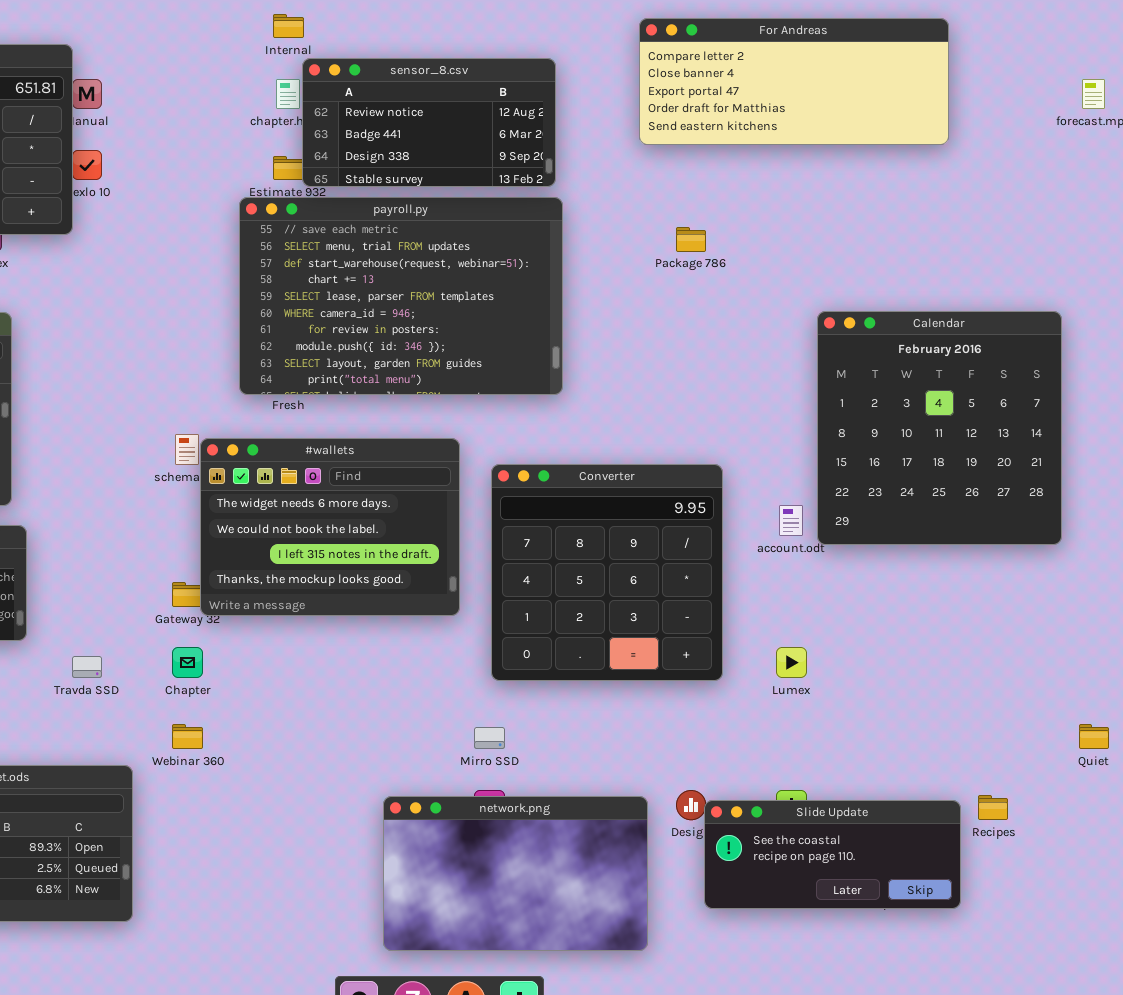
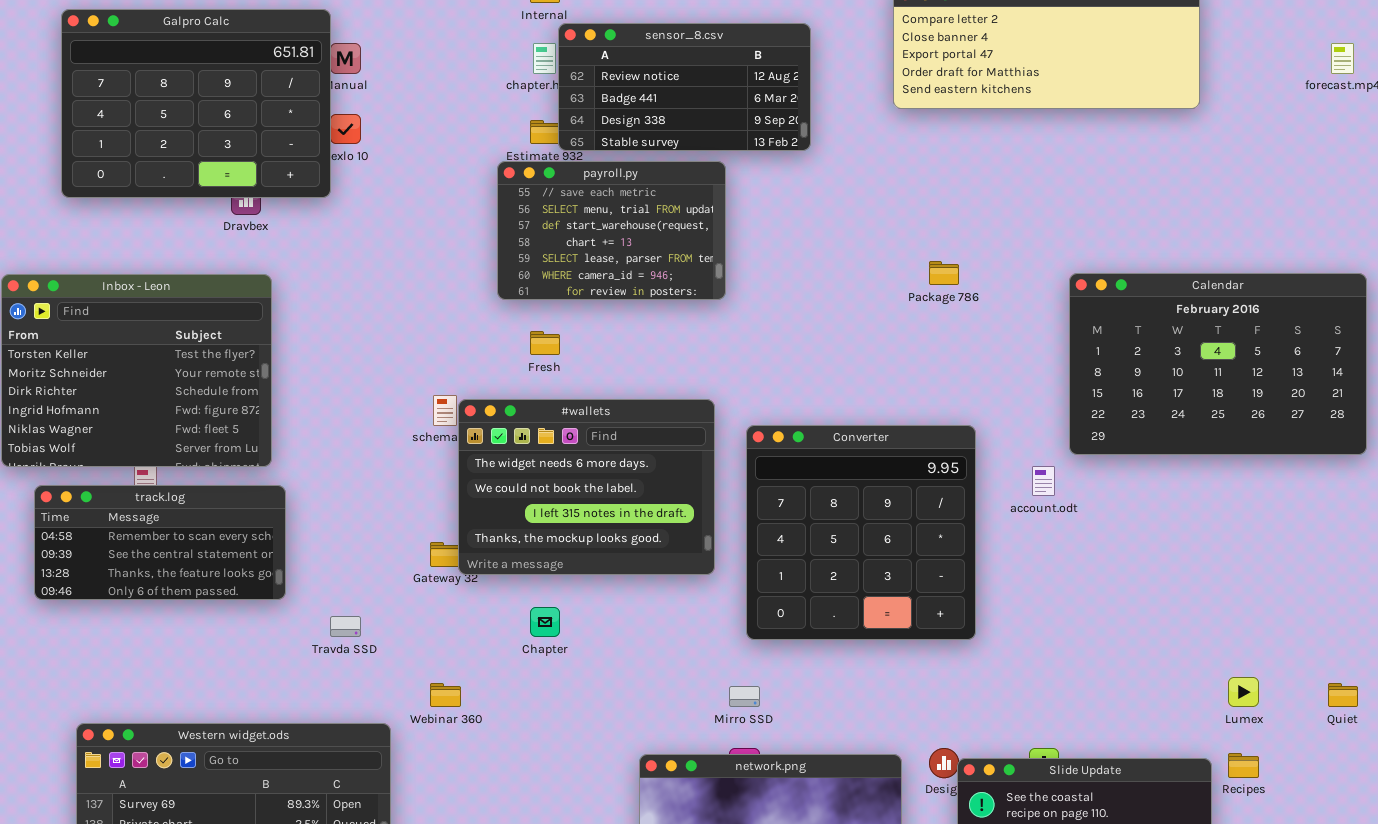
payroll.py: [239,197,563,395] -> [497,161,726,300], resized
Package 786: [676,227,706,252] -> [929,261,959,285], moved
Calendar: [817,311,1062,545] -> [1069,273,1367,455], resized
Chapter: [172,647,203,678] -> [530,607,560,637], moved
Lumex: [776,647,807,678] -> [1228,677,1259,707], moved

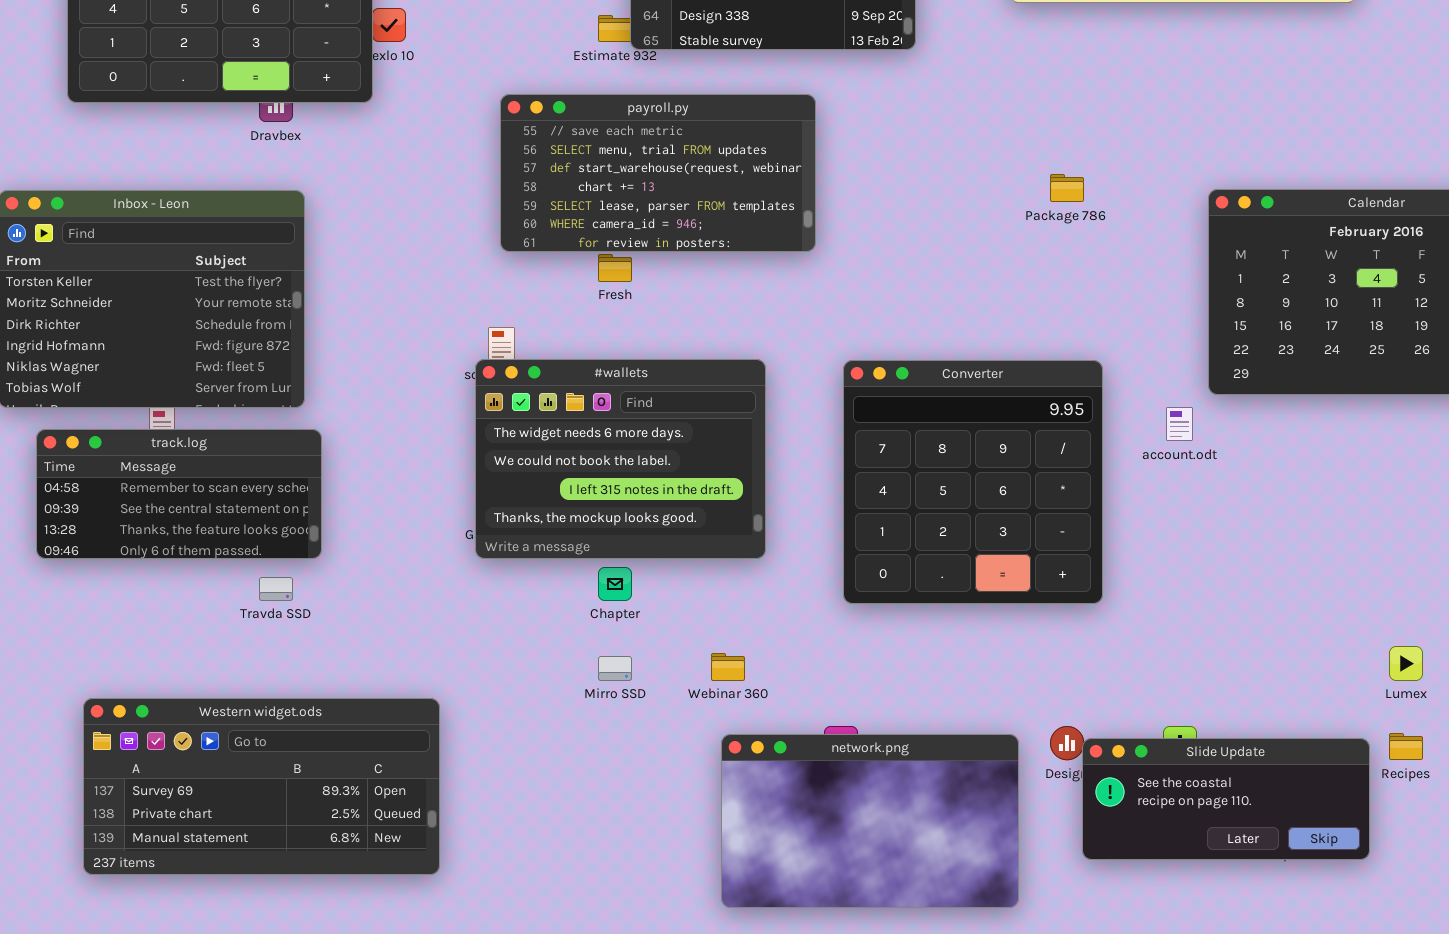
payroll.py: [497,161,726,300] -> [500,94,816,252], moved, resized
#wallets: [458,399,715,575] -> [475,359,766,559], moved
Travda SSD: [330,616,361,637] -> [259,577,293,601], moved
Webinar 360: [430,683,461,707] -> [711,653,745,681], moved
Mirro SSD: [729,686,760,707] -> [598,656,632,681], moved

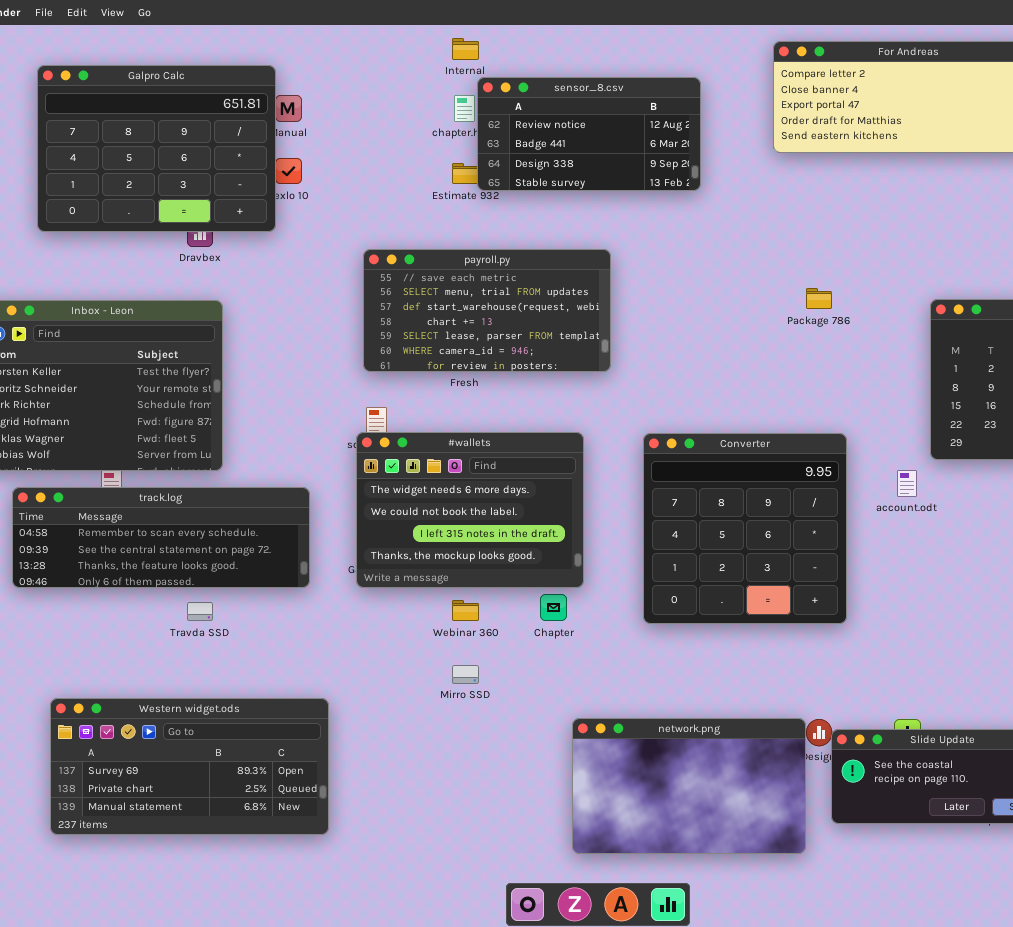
payroll.py: [500,94,816,252] -> [363,249,611,372], moved
track.log: [36,429,322,559] -> [12,487,310,588], resized
Chapter: [598,567,632,601] -> [540,594,567,621], moved
Webinar 360: [711,653,745,681] -> [452,600,479,621], moved
network.png: [721,734,1019,908] -> [572,718,806,854], moved

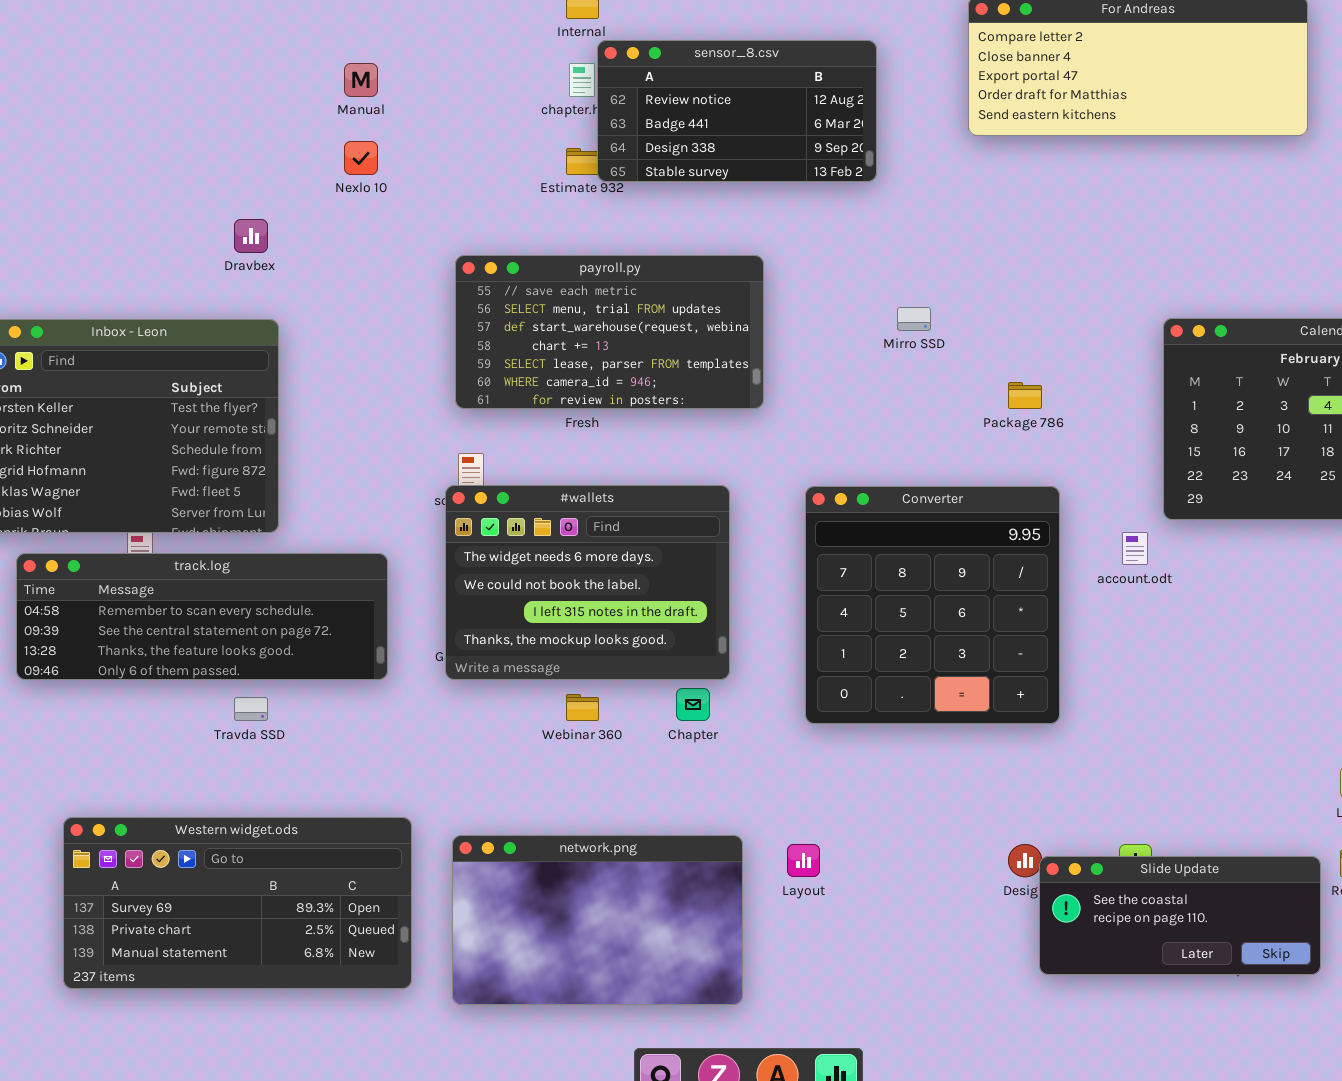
Galpro Calc: [37,65,276,232] -> none, closed
Package 786: [806,288,832,309] -> [1008,382,1042,409], moved
Mirro SSD: [452,665,479,684] -> [897,307,931,331], moved
network.png: [572,718,806,854] -> [452,835,743,1005], moved

